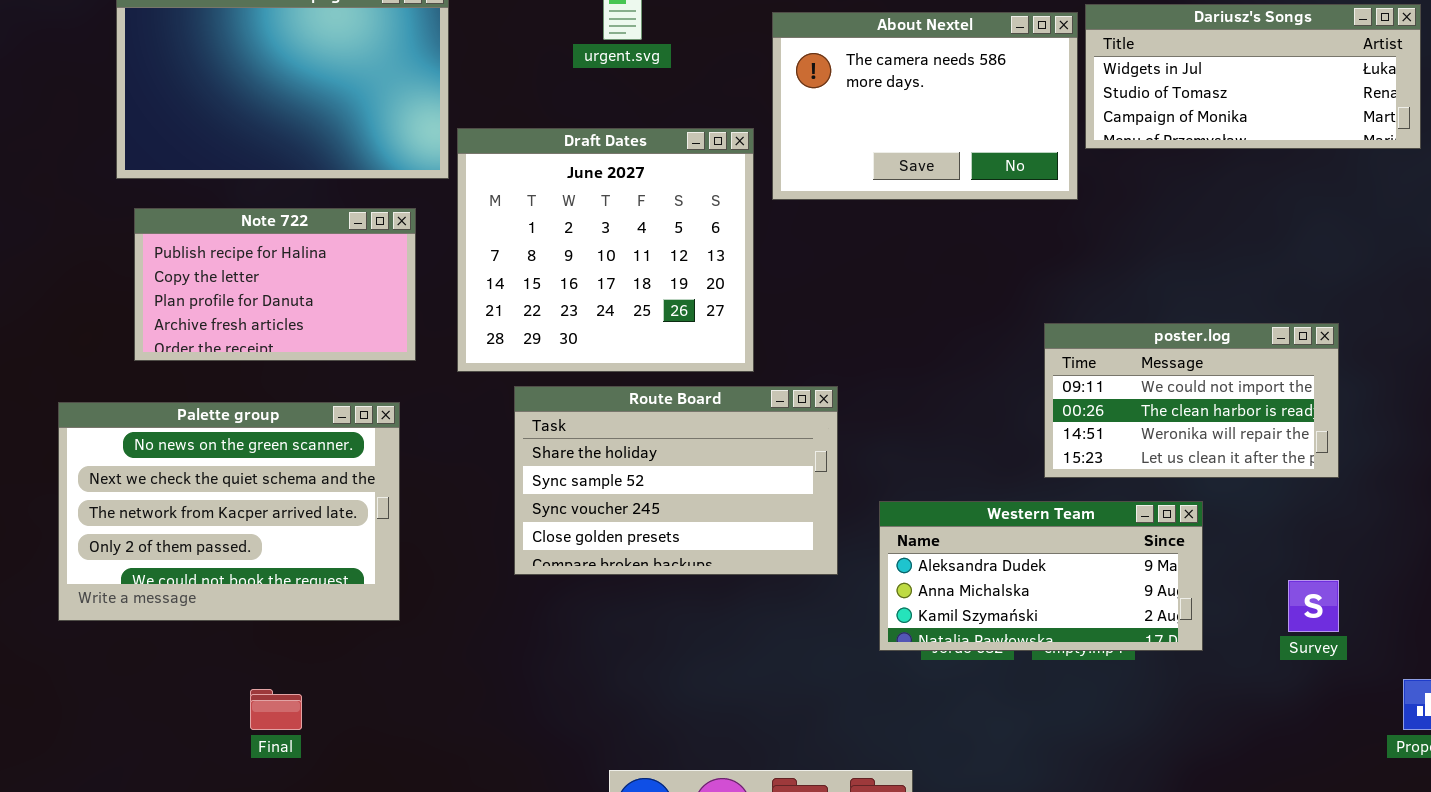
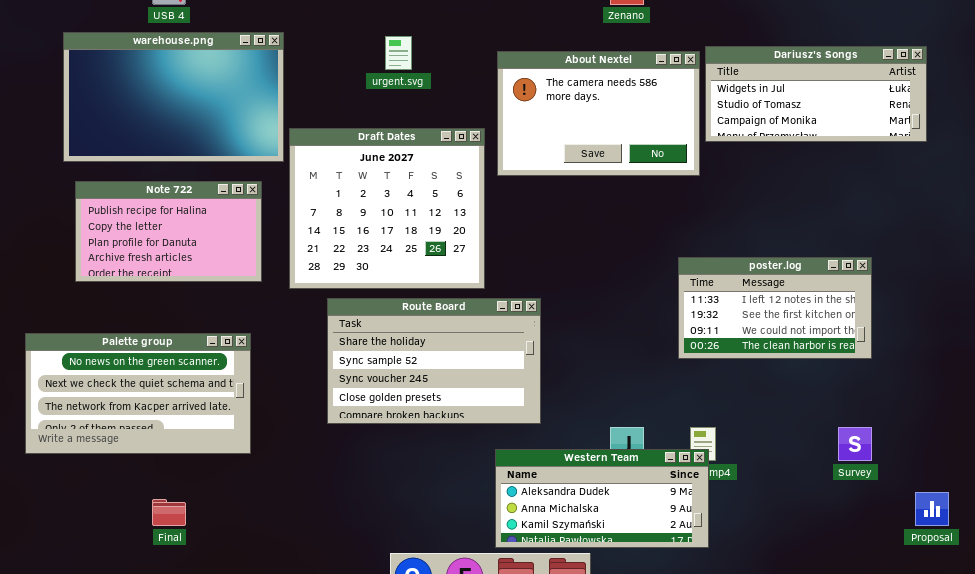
poster.log: [1044,323,1339,478] -> [678,257,872,359], scrolled up 2 rows
Palette group: [58,402,400,621] -> [25,333,251,454], resized
Western Team: [879,501,1203,651] -> [495,449,709,548], moved

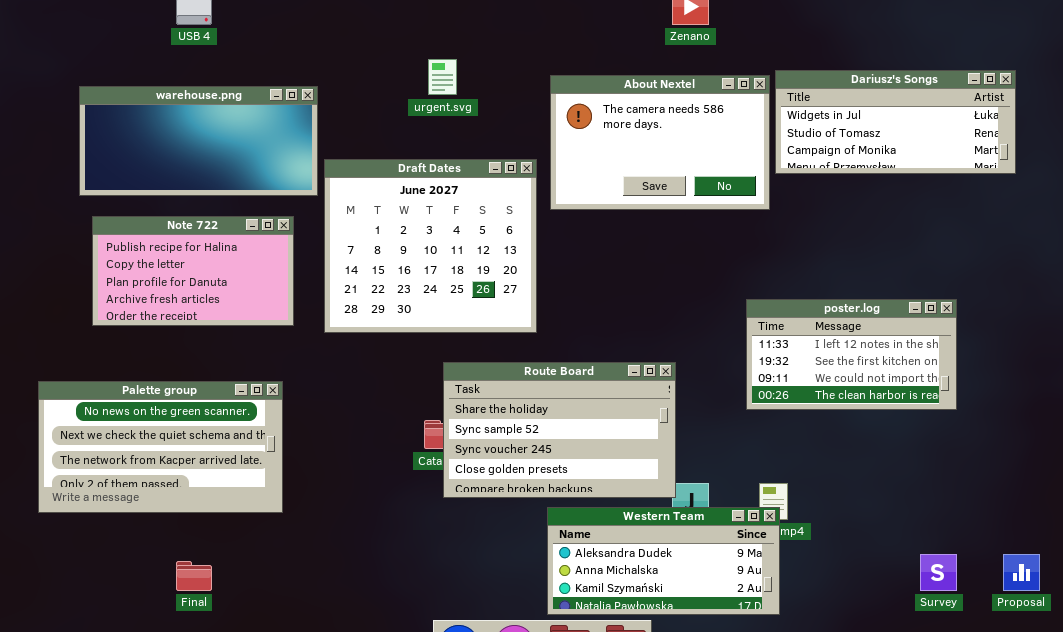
warehouse.png: [63,32,284,162] -> [79,86,318,196], resized
Route Board: [327,298,541,424] -> [443,362,676,498], moved
Survey: [838,427,872,461] -> [920,554,957,591], moved

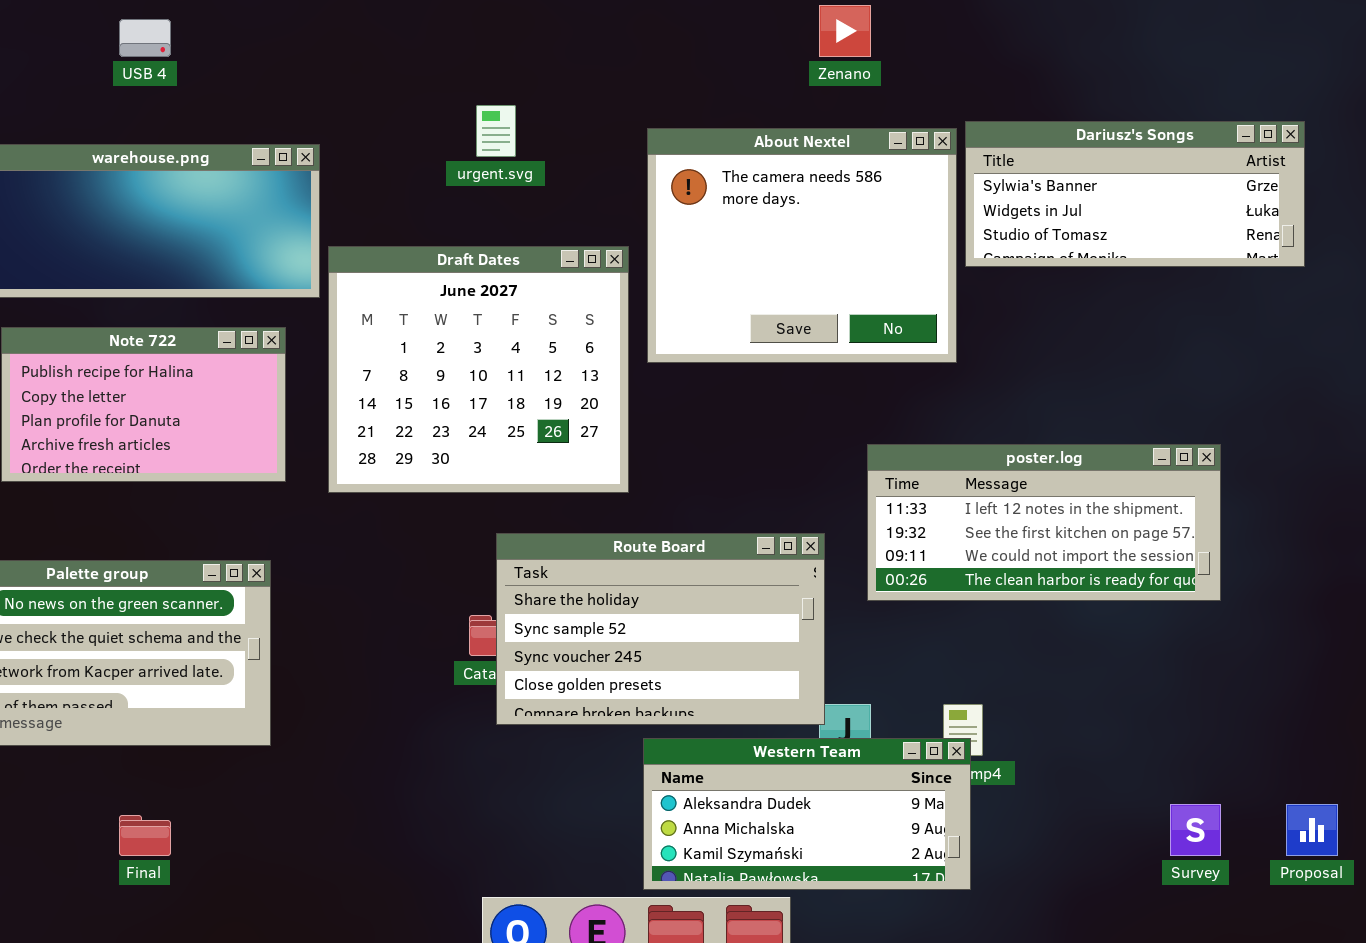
Dariusz's Songs: [775,70,1016,174] -> [965,121,1305,267], scrolled up 1 row
About Nextel: [550,75,770,210] -> [647,128,957,363], resized
poster.log: [746,299,957,410] -> [867,444,1221,601], resized

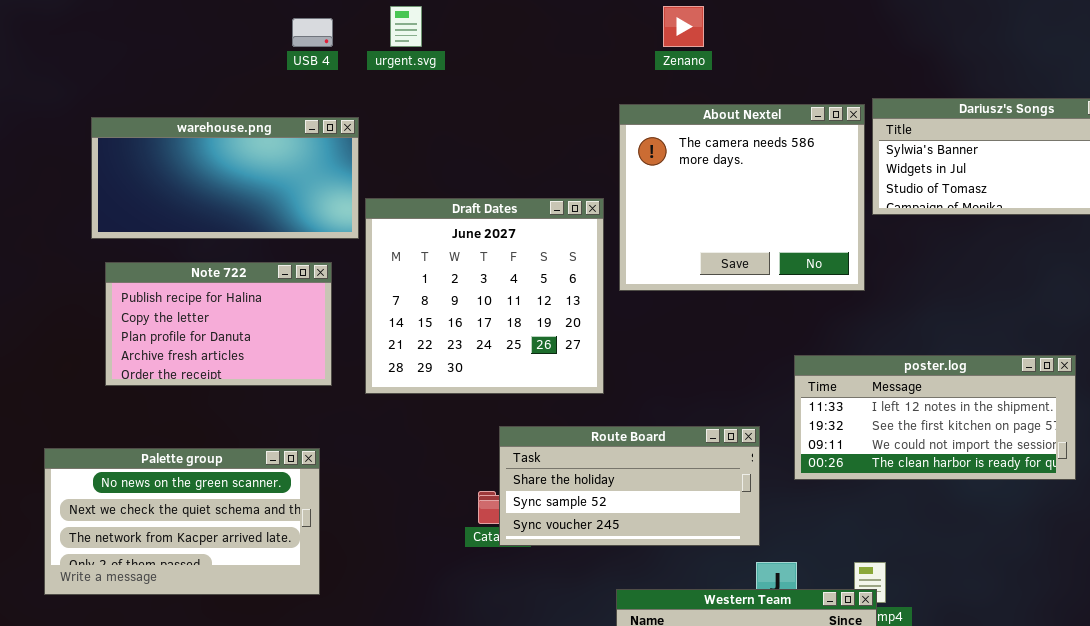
Zenano: [819,5,871,57] -> [663,6,704,47], moved
USB 4: [119,19,171,57] -> [292,18,333,47], moved
urgent.svg: [476,105,516,157] -> [390,6,422,47], moved
Route Board: [496,533,825,725] -> [499,426,760,546], resized

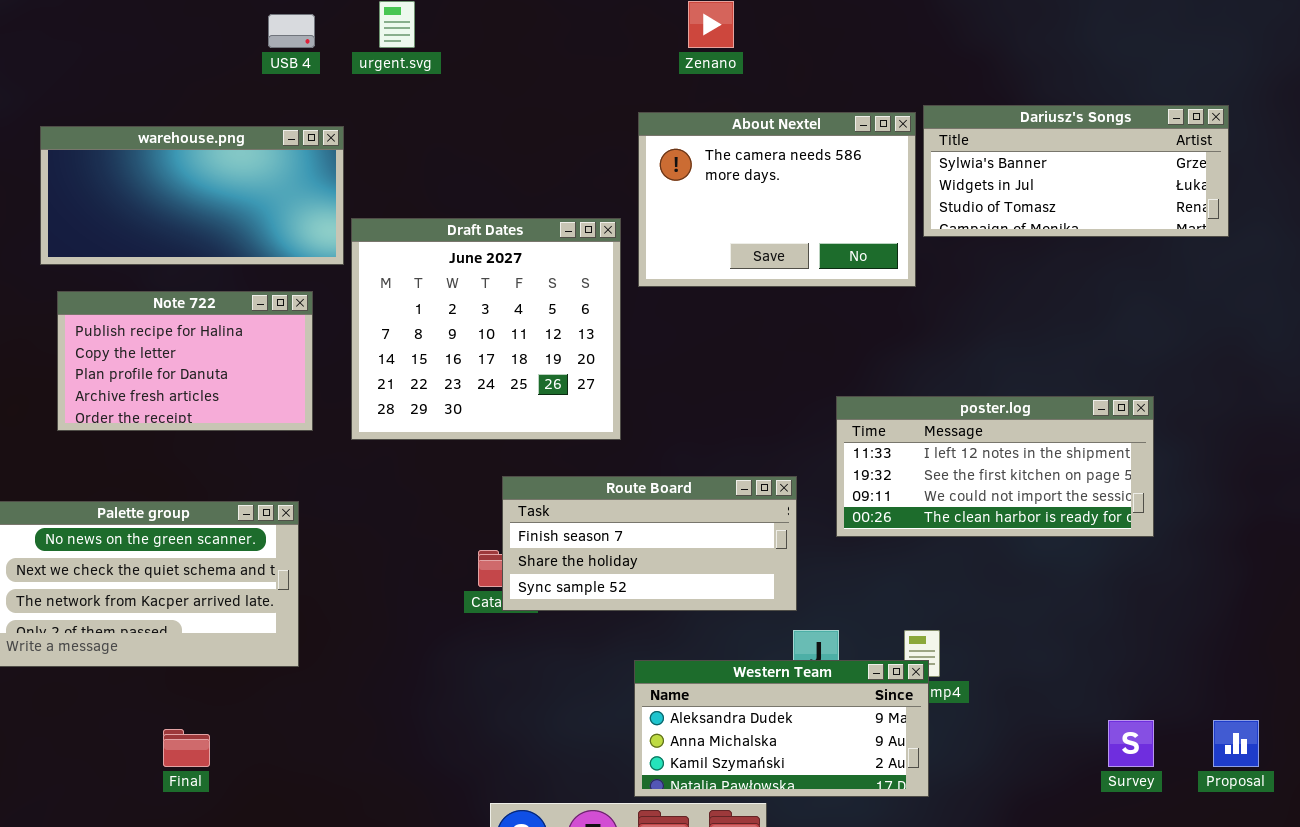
About Nextel: [619,104,865,291] -> [638,112,916,287], resized
Route Board: [499,426,760,546] -> [502,476,797,611], scrolled up 1 row

